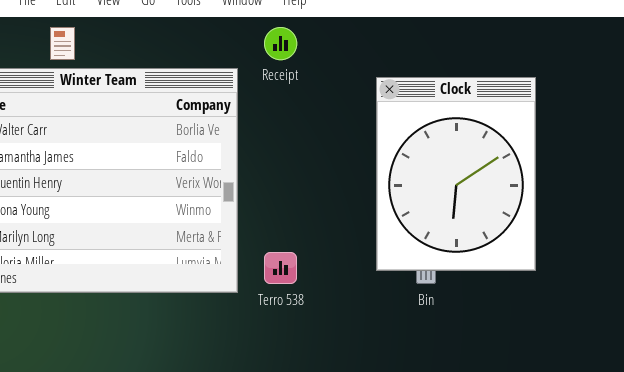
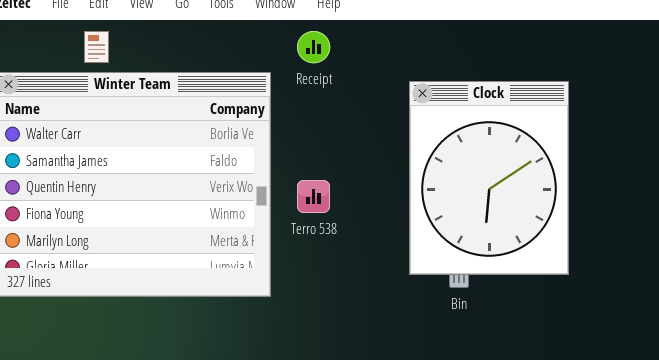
Terro 538: [264,252,297,284] -> [297,180,330,213], moved

